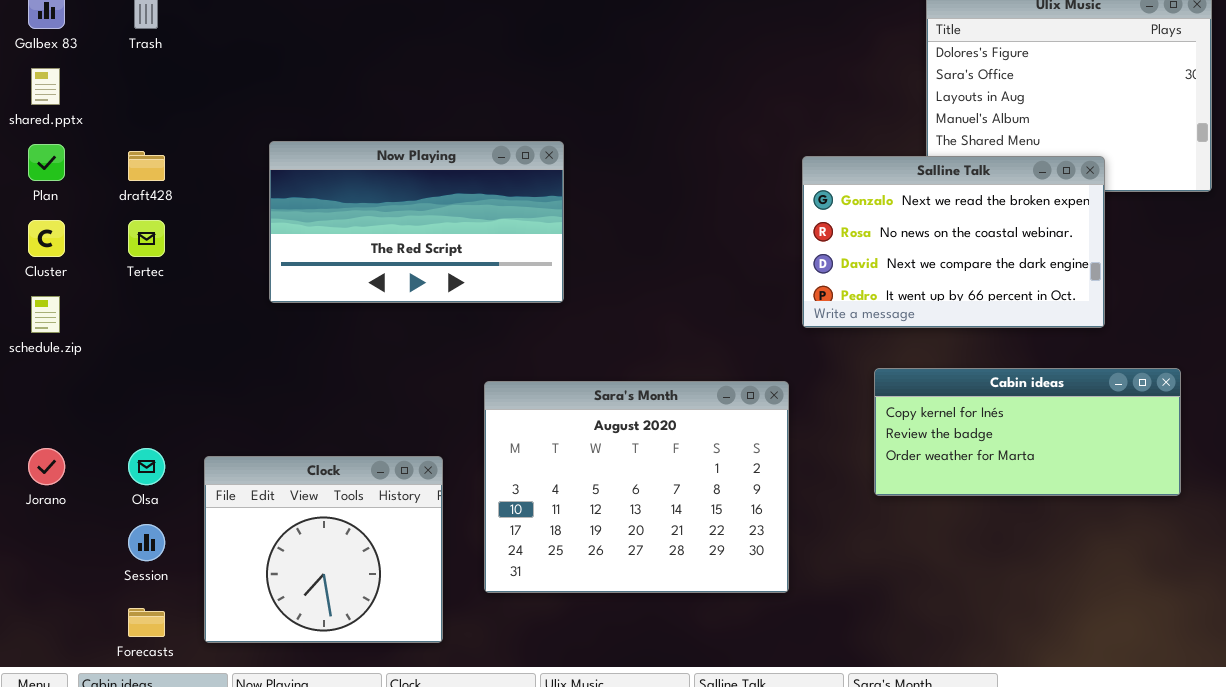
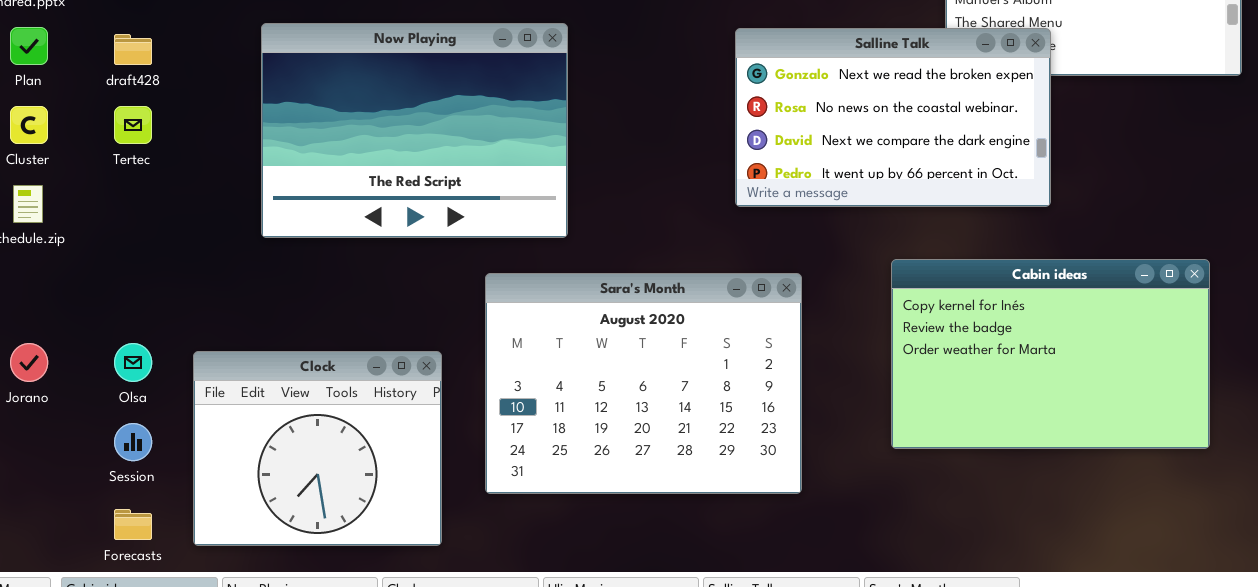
Now Playing: [269,141,564,303] -> [261,23,568,238], resized
Salline Talk: [802,156,1105,328] -> [735,28,1051,207], moved
Cabin ideas: [874,368,1181,496] -> [891,259,1210,449], resized

